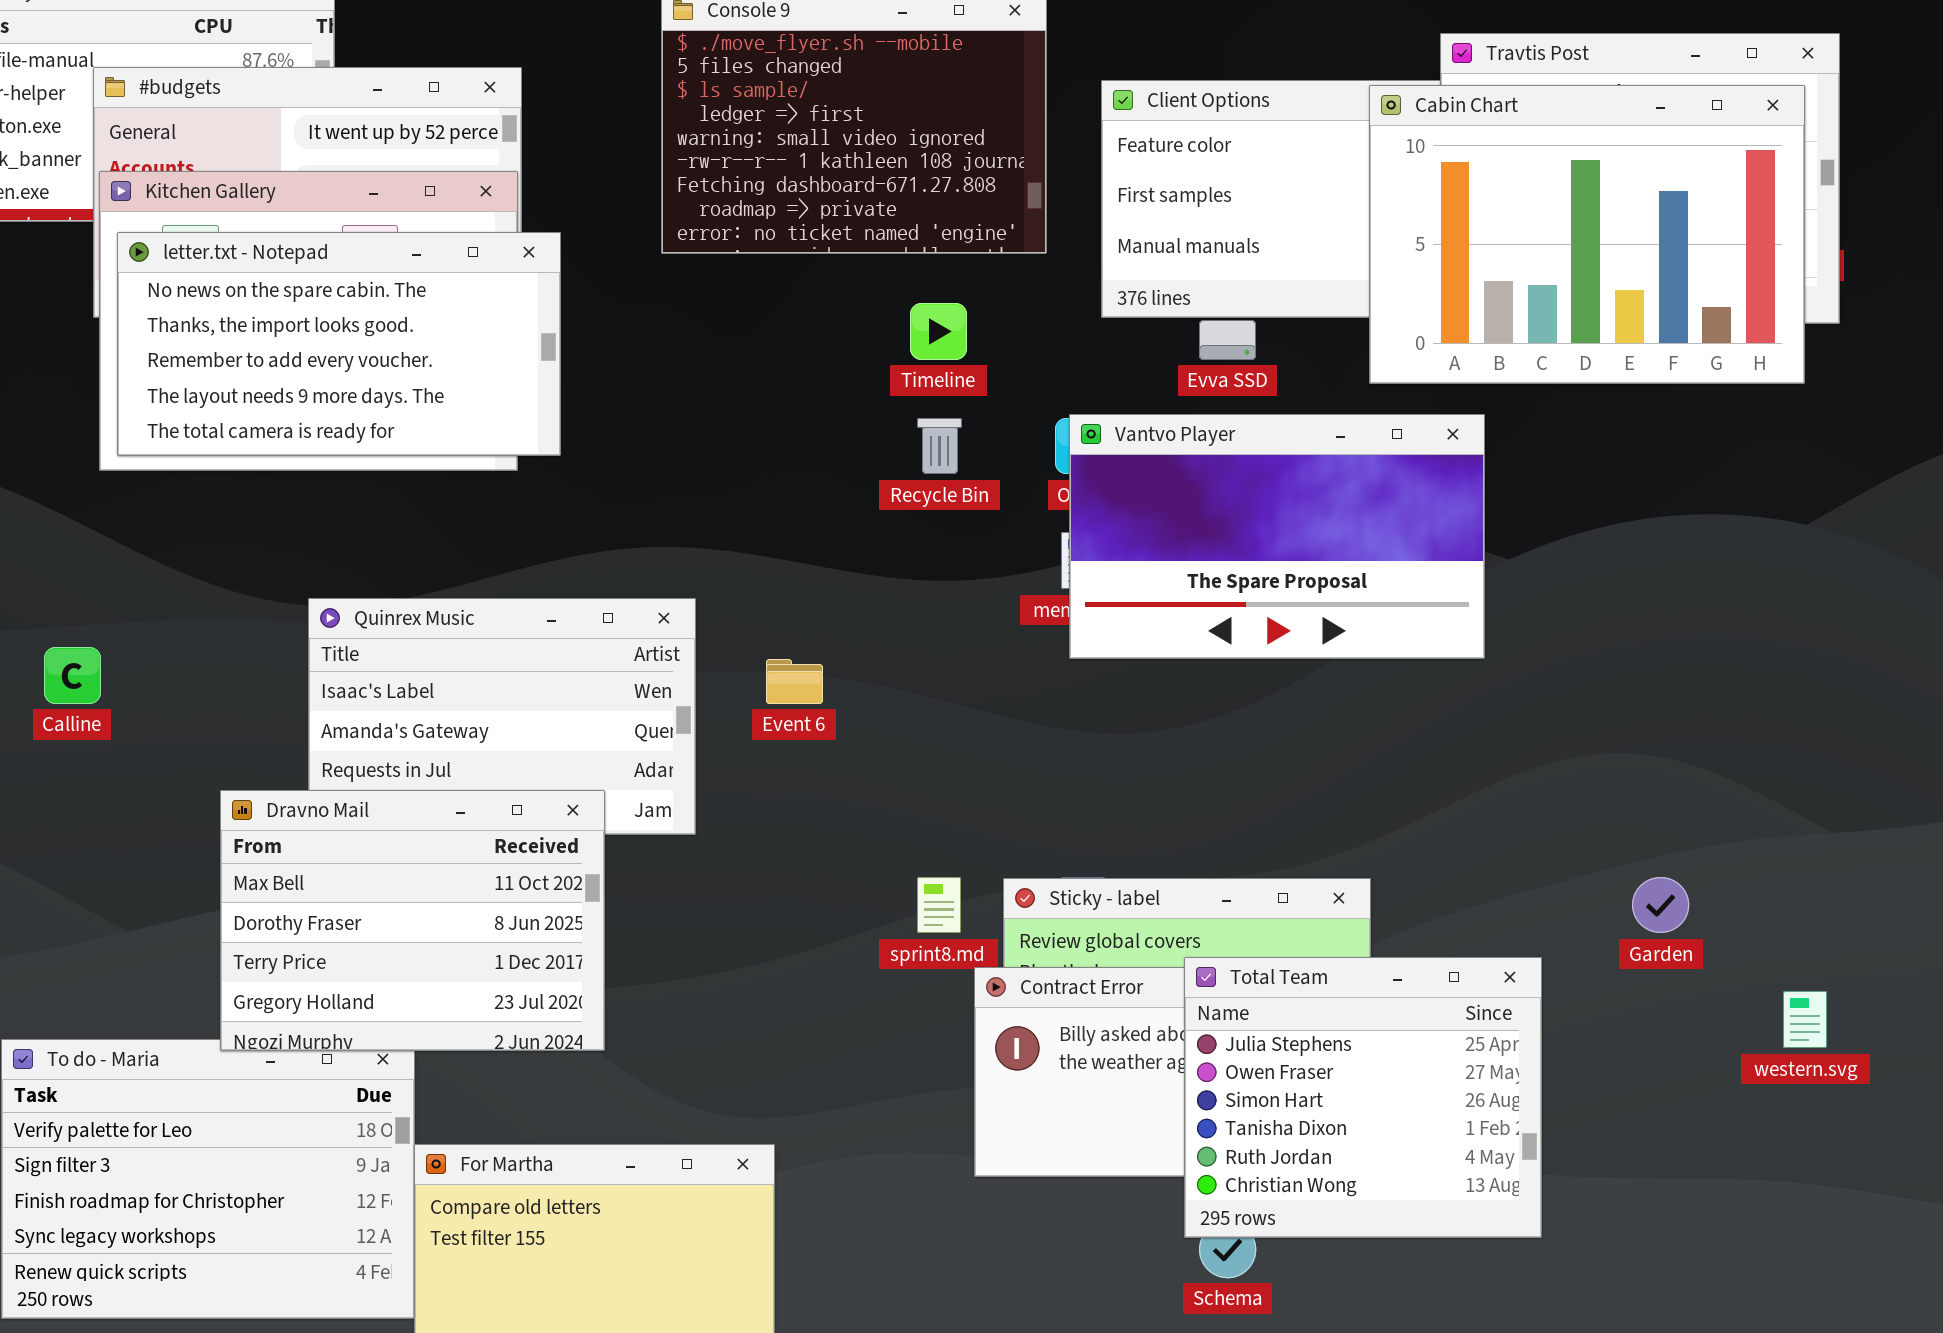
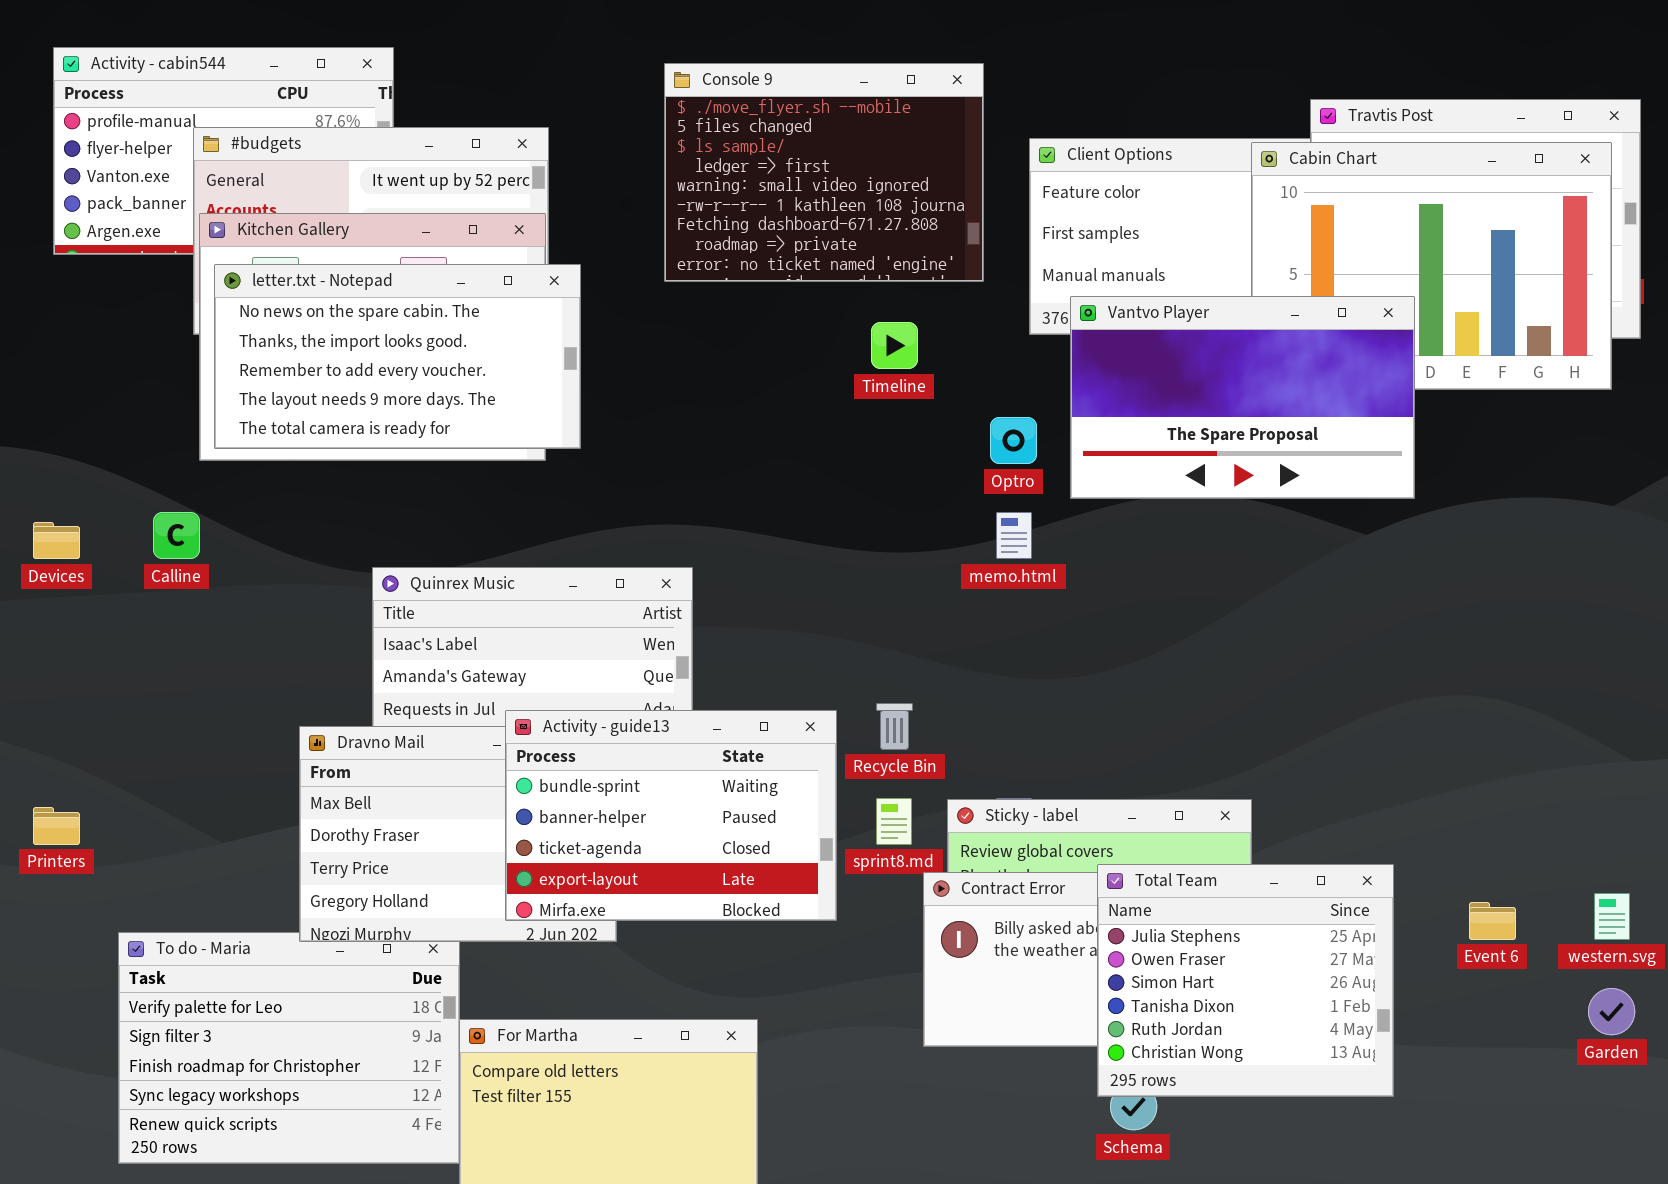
Vantvo Player: [1069,414,1485,659] -> [1070,296,1415,499], moved
Recycle Bin: [917,418,962,474] -> [876,703,913,750], moved
Calline: [44,647,101,704] -> [153,512,200,559], moved
Event 6: [766,659,823,704] -> [1469,902,1516,940], moved
Activity - guide13: none -> [505,710,837,921], opened
Garden: [1632,877,1689,933] -> [1588,988,1635,1035], moved

